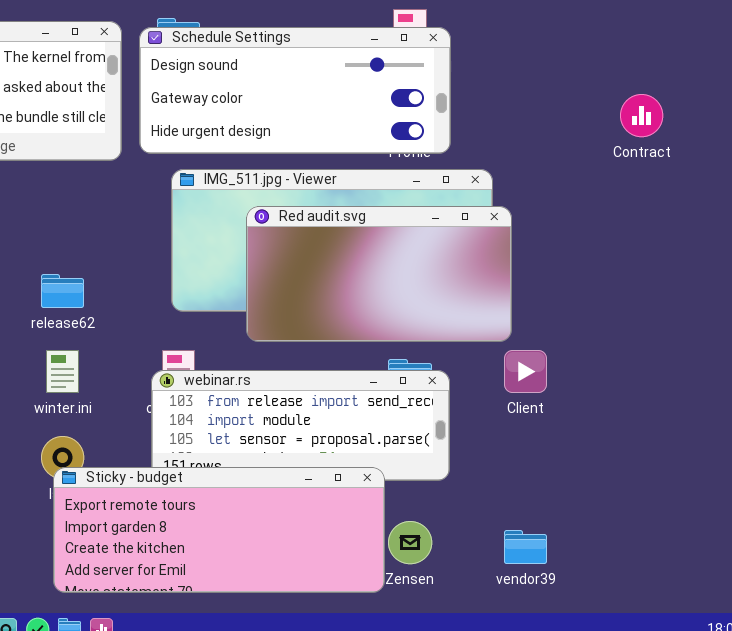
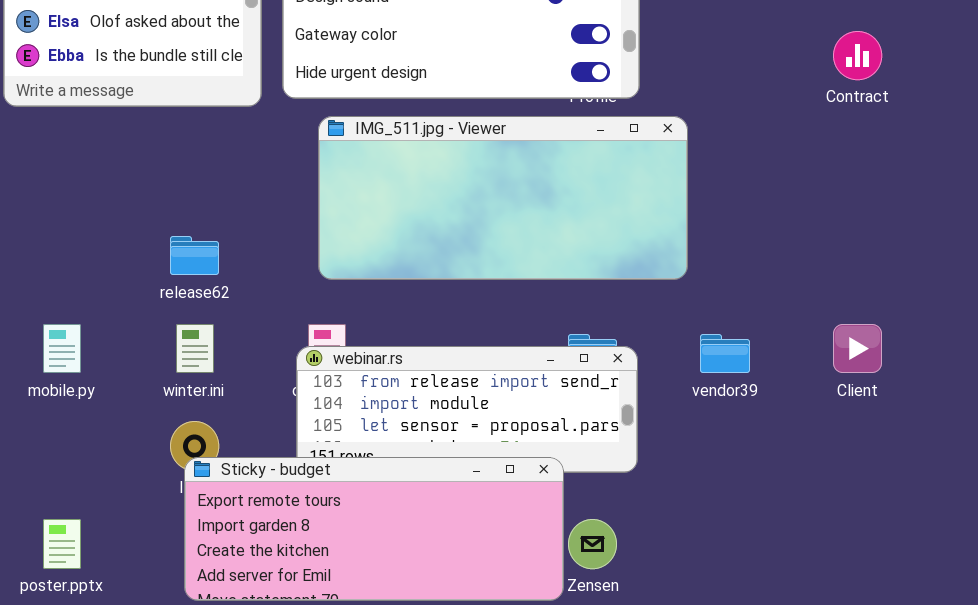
Red audit.svg: [246,206,512,342] -> none, closed
Client: [504,350,547,393] -> [833,324,882,373], moved
vendor39: [504,530,547,564] -> [700,334,750,373], moved

